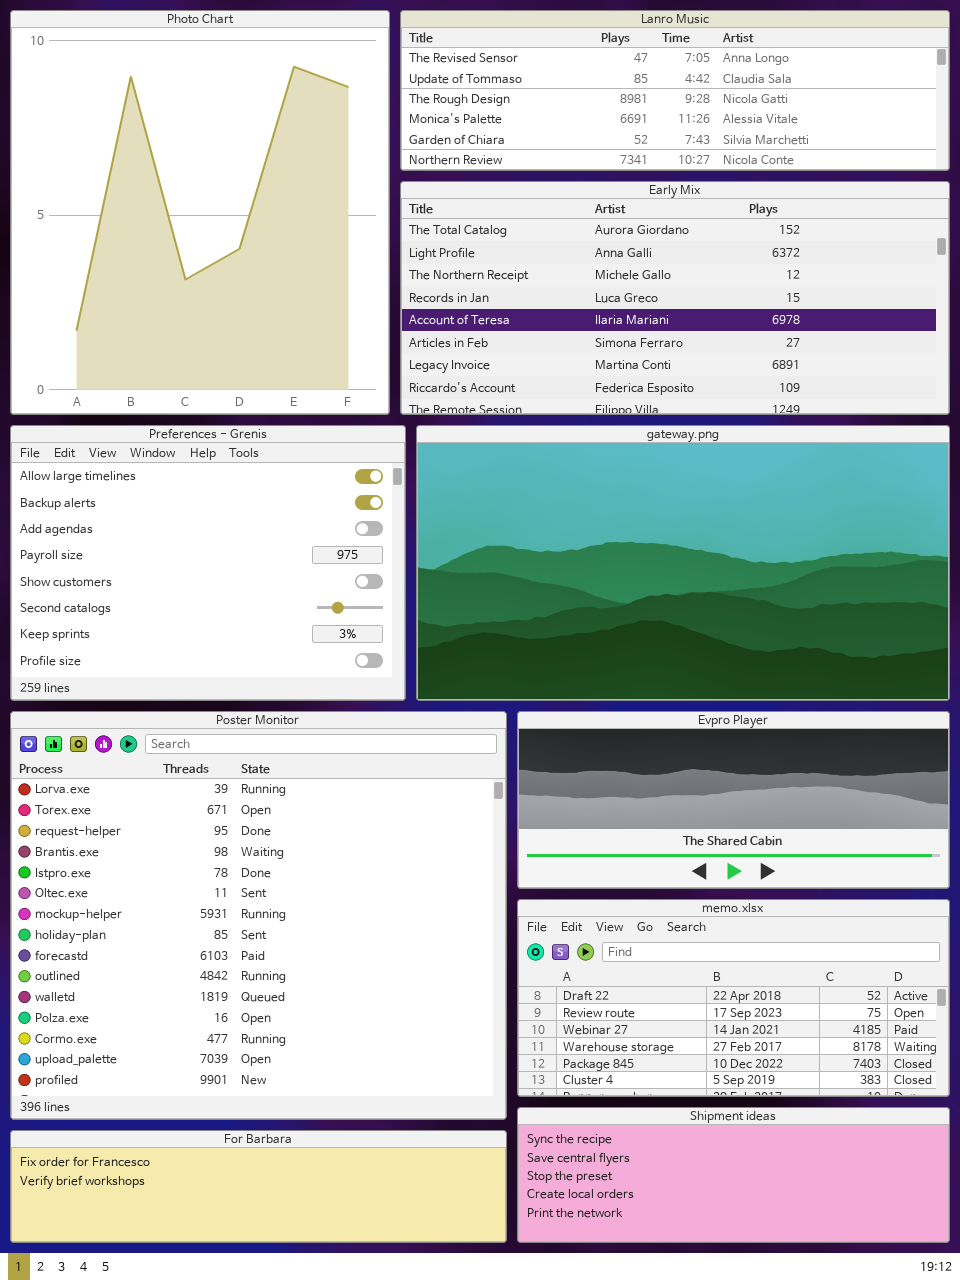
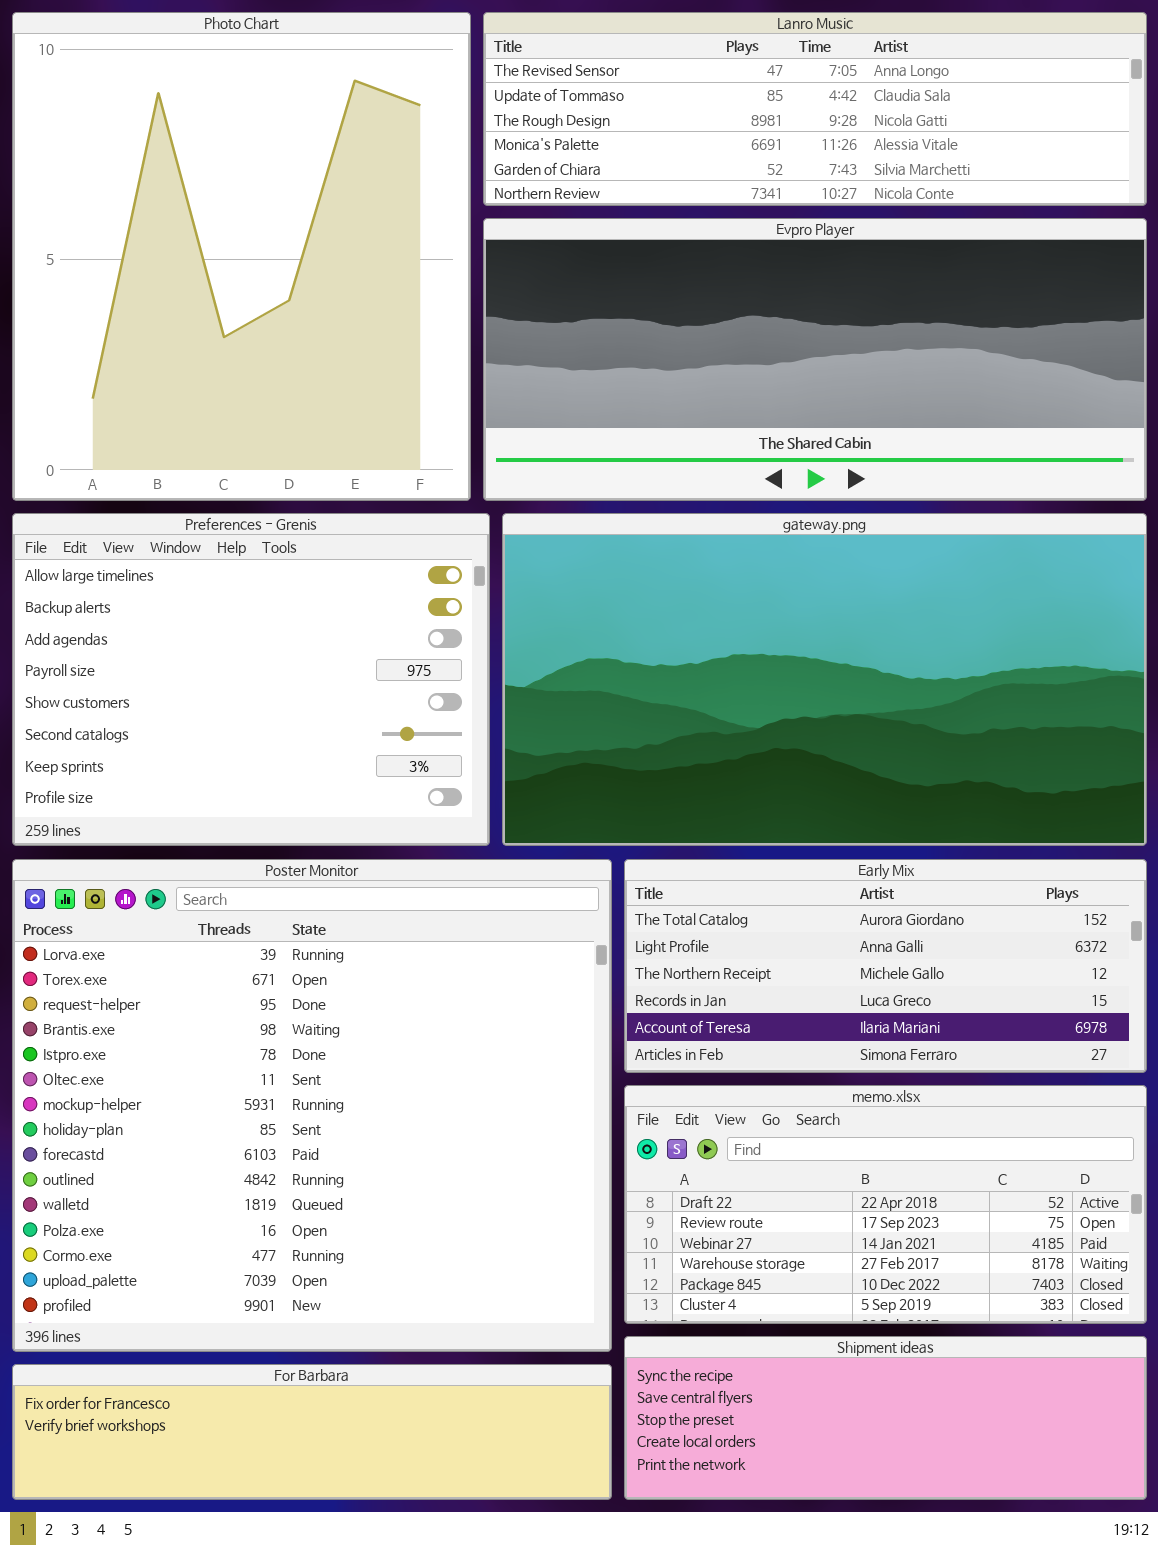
Early Mix: [400,181,950,415] -> [624,859,1147,1073], moved, resized
Evpro Player: [517,711,950,889] -> [483,218,1147,501], moved, resized

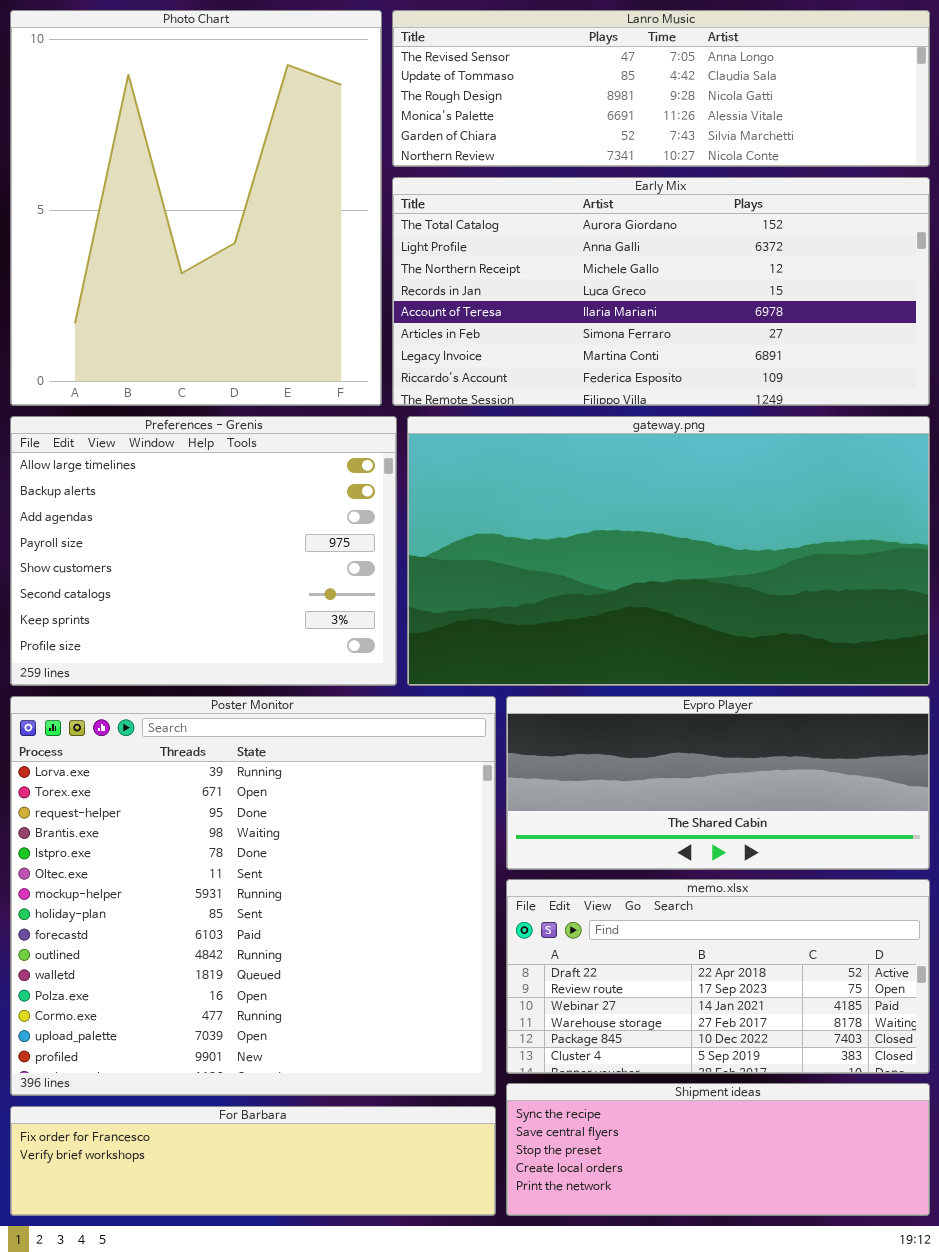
Evpro Player: [483,218,1147,501] -> [506,696,930,870], moved, resized
Early Mix: [624,859,1147,1073] -> [392,177,930,406], moved, resized

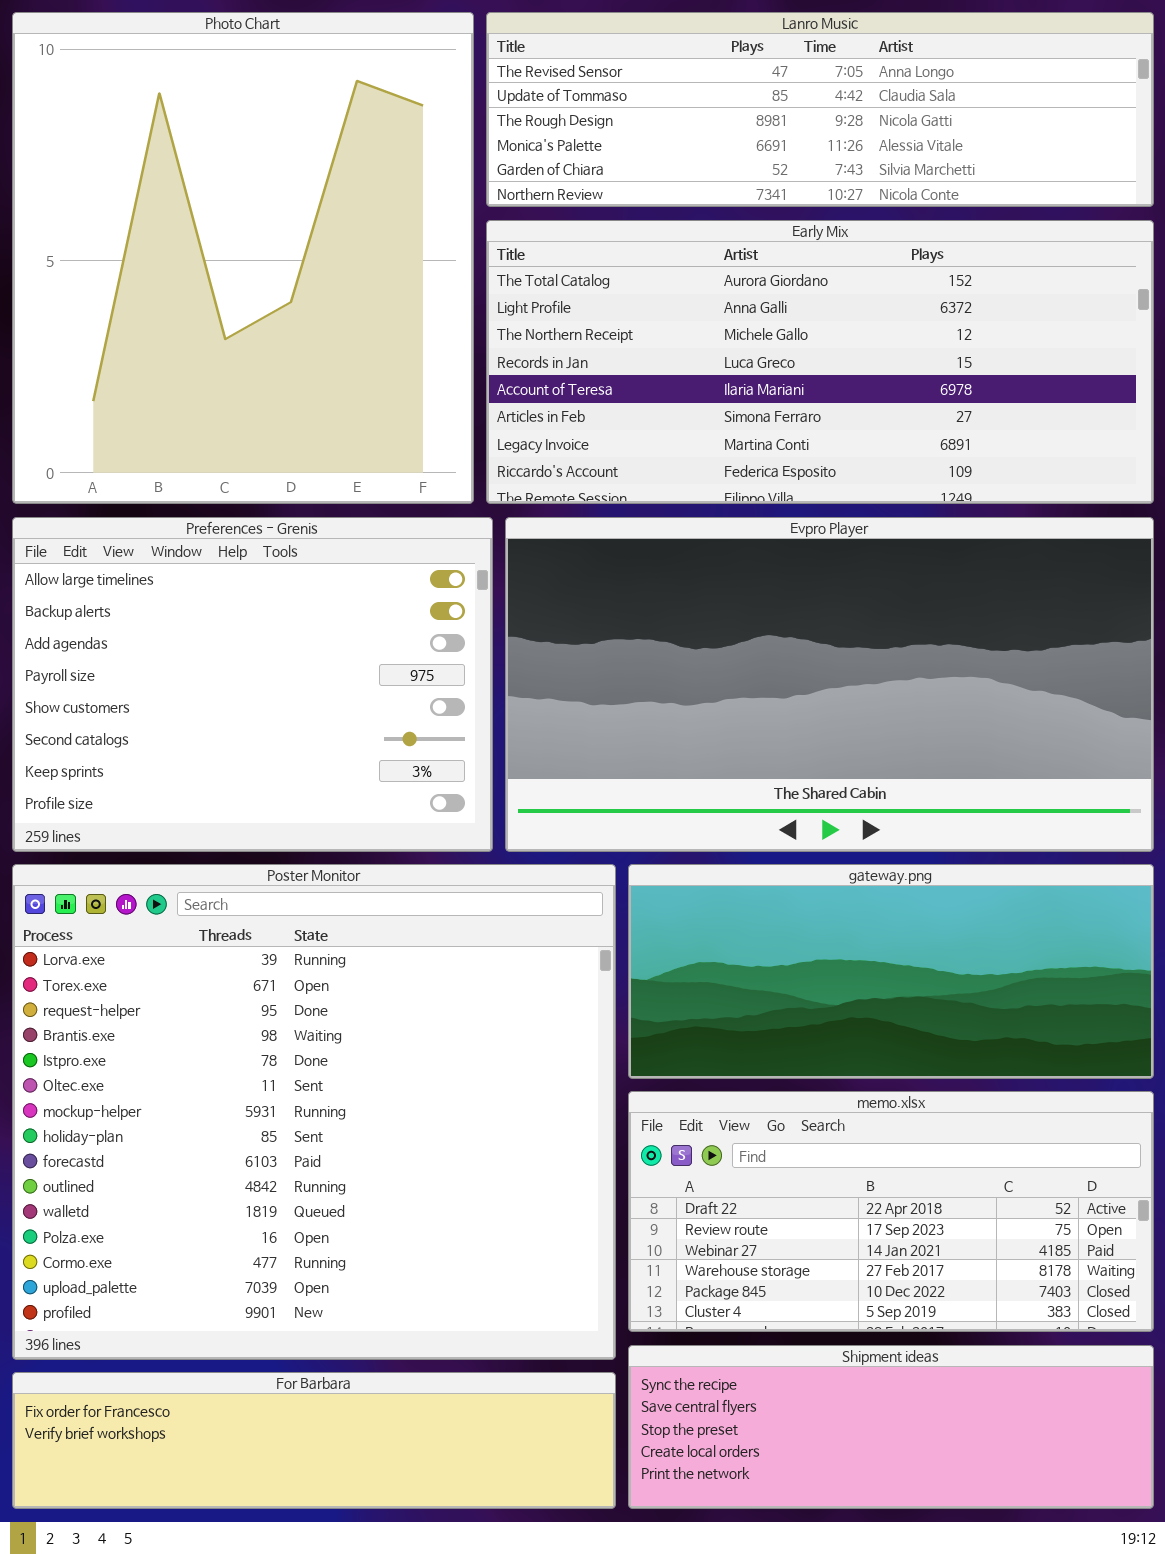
gateway.png: [407,416,930,686] -> [628,864,1154,1079], moved, resized
Evpro Player: [506,696,930,870] -> [505,517,1154,852], moved, resized

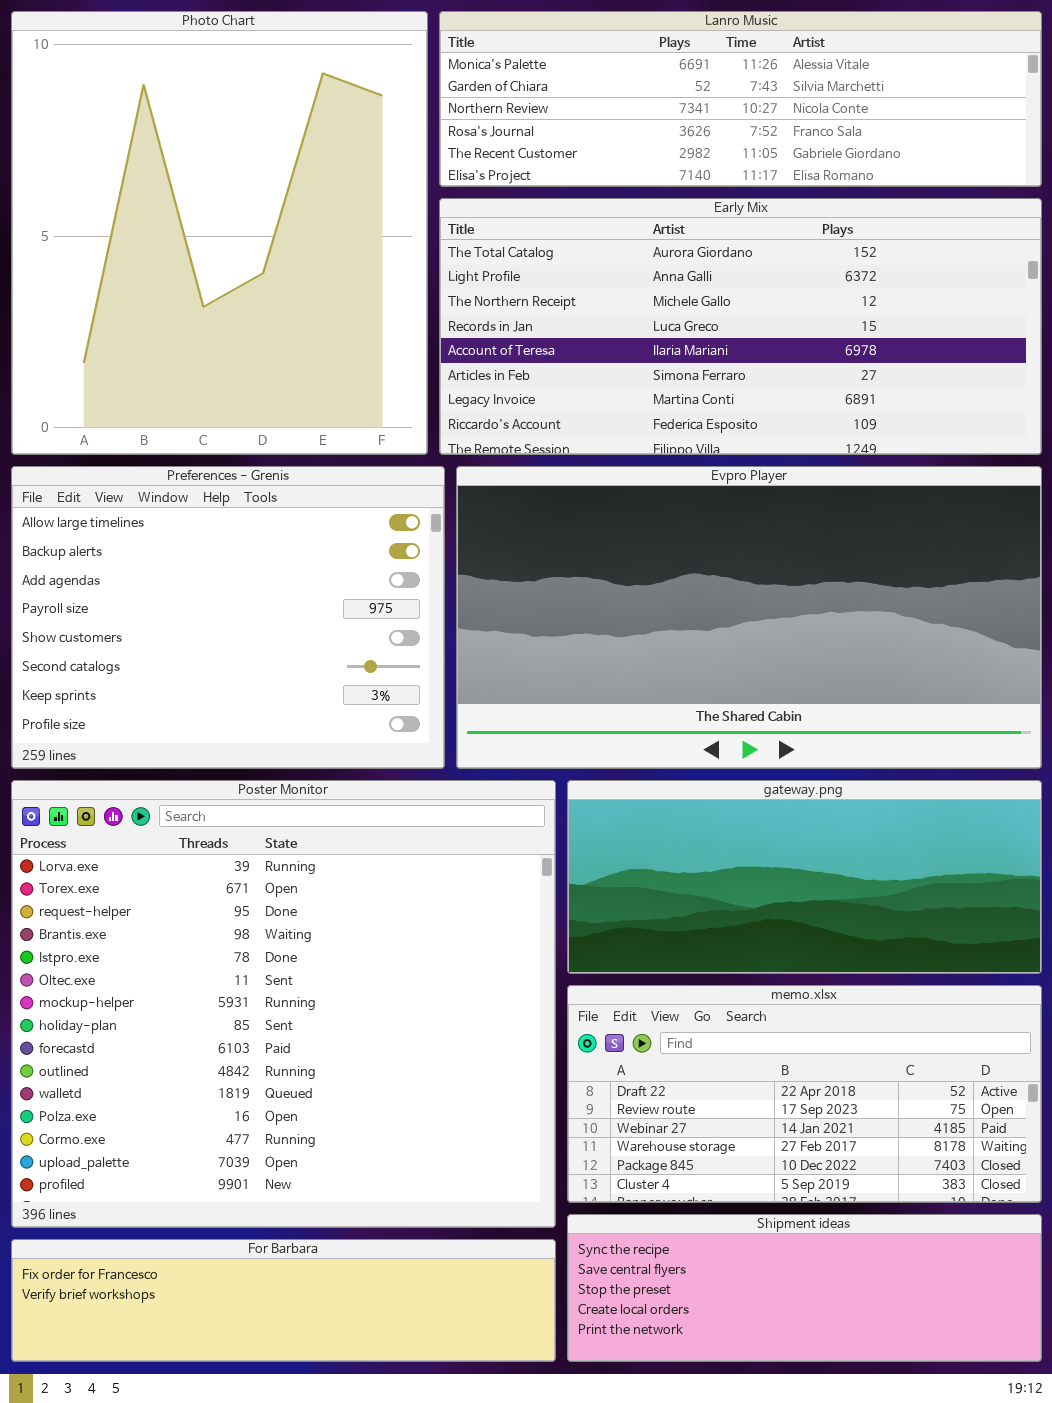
Lanro Music: [486,12,1154,207] -> [439,11,1042,187], scrolled down 3 rows

